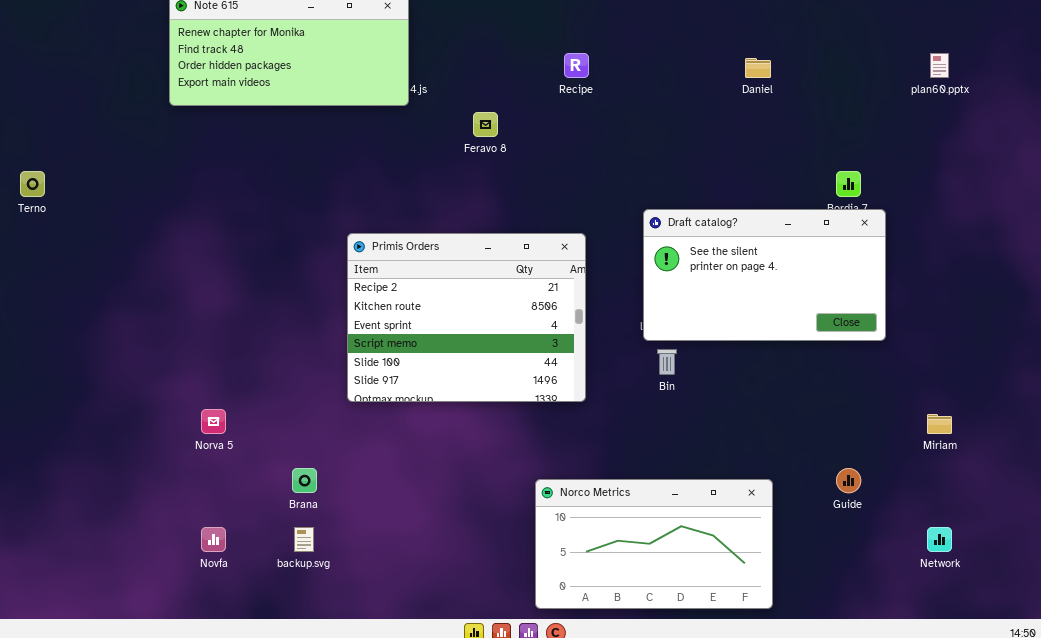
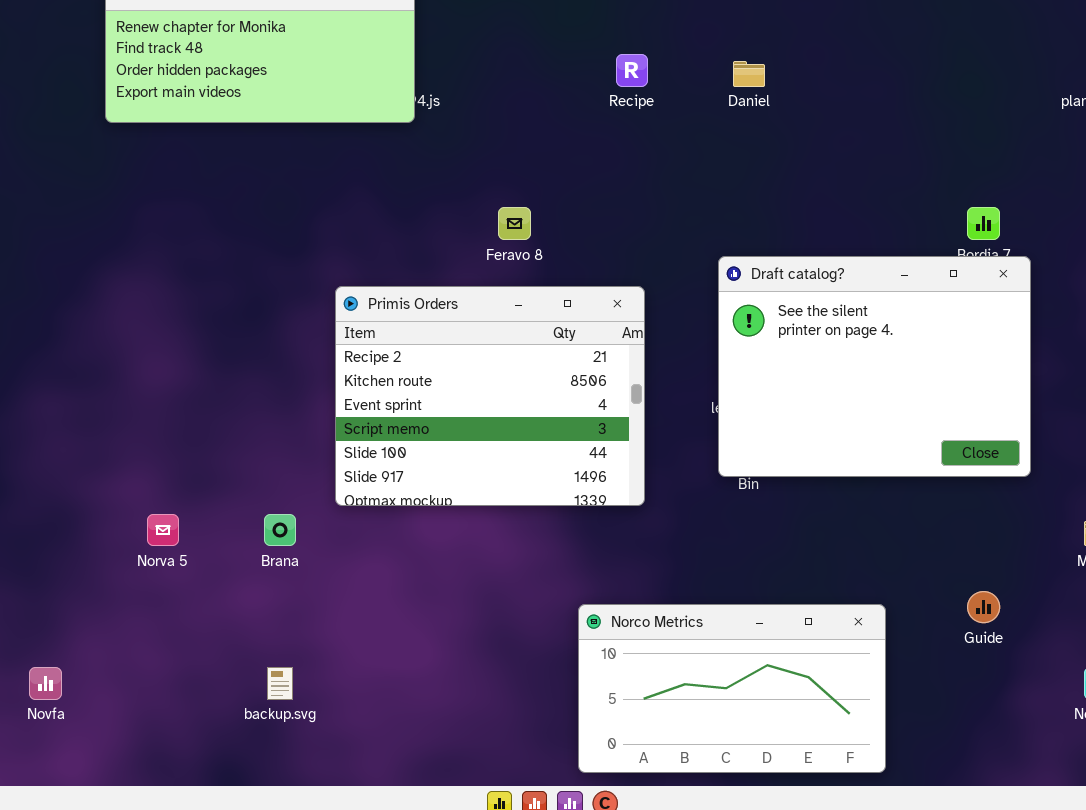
Daniel: [745,58,771,78] -> [733,61,765,87], moved
Feravo 8: [473,112,498,137] -> [498,207,531,240], moved
Draft catalog?: [643,209,886,341] -> [718,256,1031,477], resized
Brana: [292,468,317,493] -> [264,514,296,546], moved
Novfa: [201,527,226,552] -> [29,667,62,700], moved

